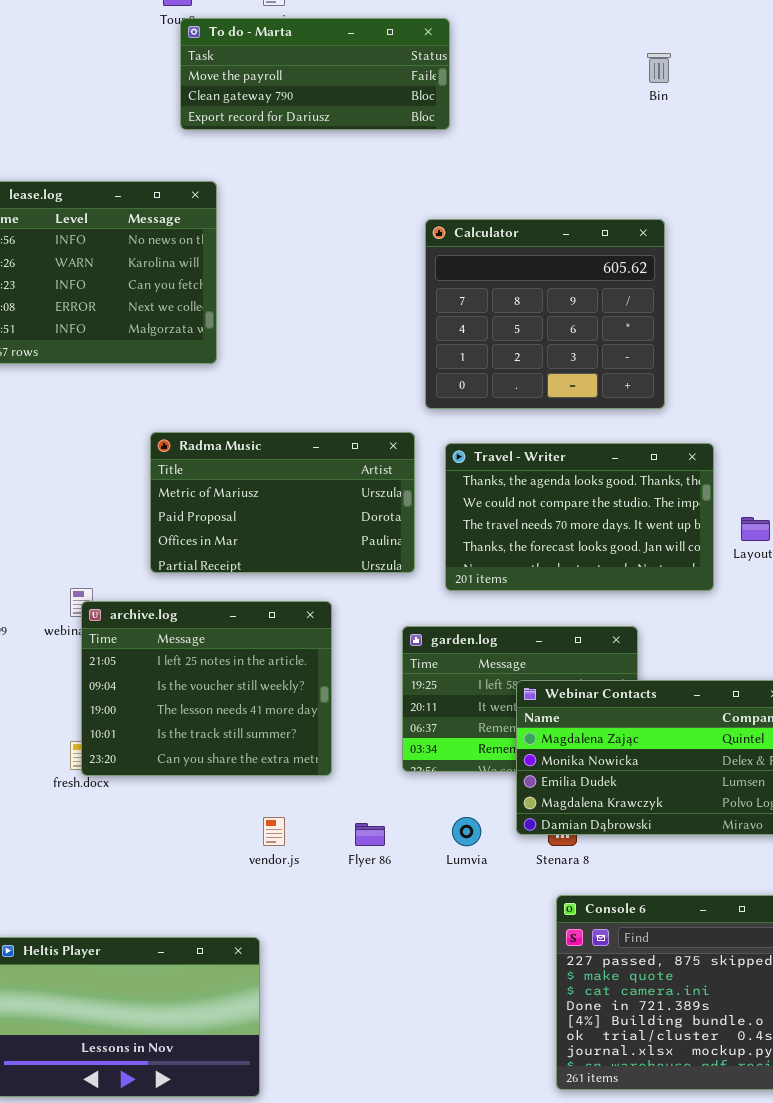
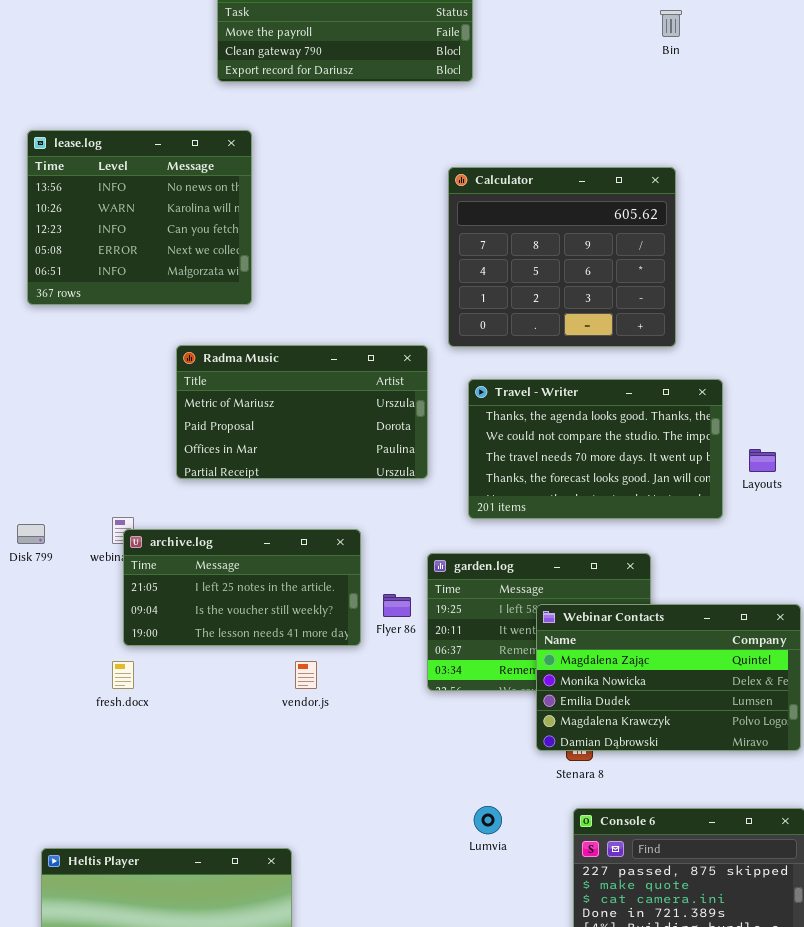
Radma Music: [150,432,415,573] -> [176,345,428,479], moved
archive.log: [81,601,332,776] -> [123,529,361,646], resized
vendor.js: [263,817,285,846] -> [295,661,317,689], moved
Lumvia: [452,817,481,846] -> [474,806,502,834], moved
Flyer 86: [355,823,385,846] -> [383,594,411,617], moved

